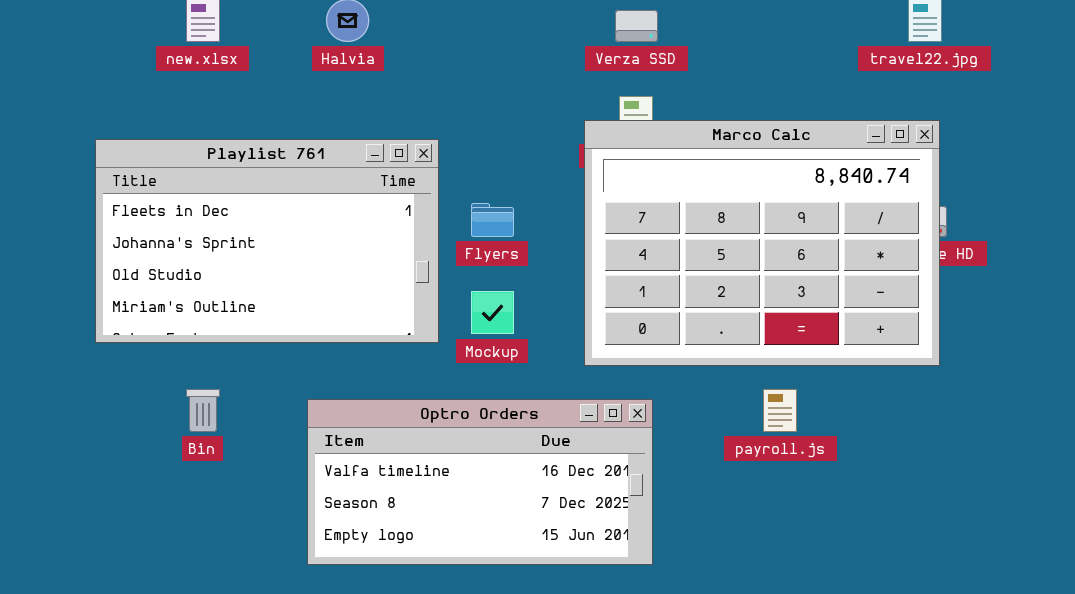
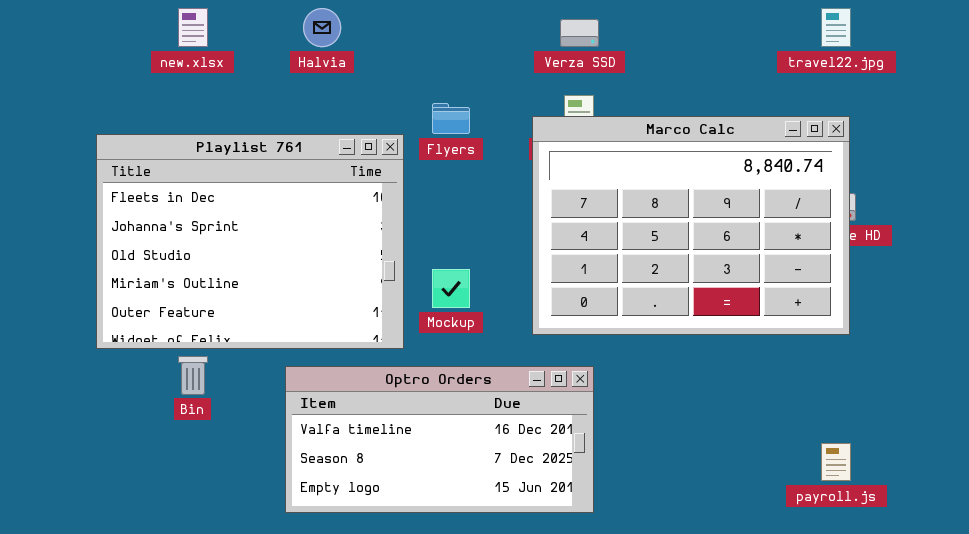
Playlist 761: [95,139,439,343] -> [96,134,404,349], resized
Flyers: [471,203,514,237] -> [432,103,470,134], moved
payroll.js: [763,389,797,432] -> [821,443,851,481], moved

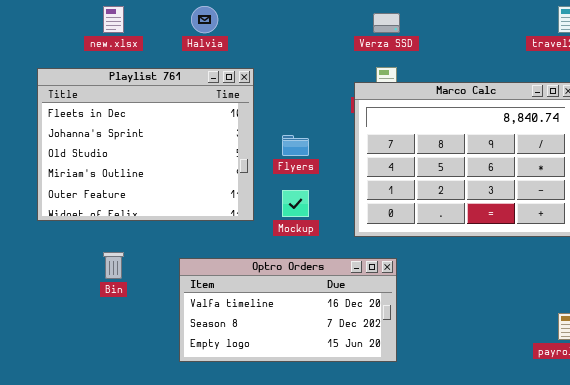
Flyers: [432,103,470,134] -> [282,135,309,156], moved
Playlist 761: [96,134,404,349] -> [37,68,254,221], moved

